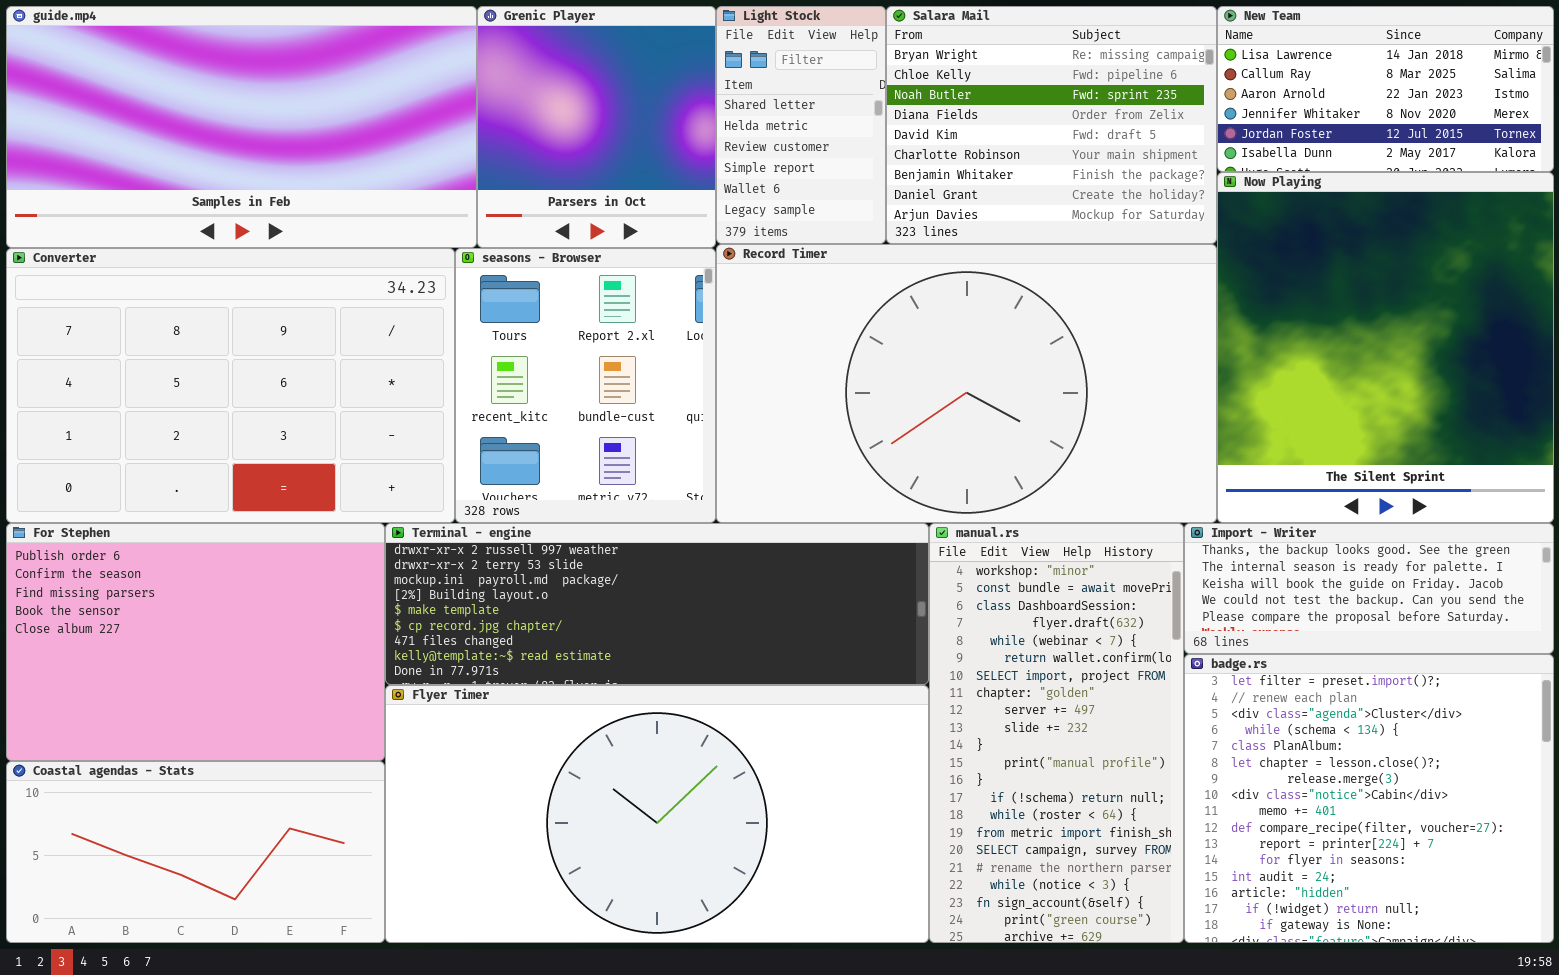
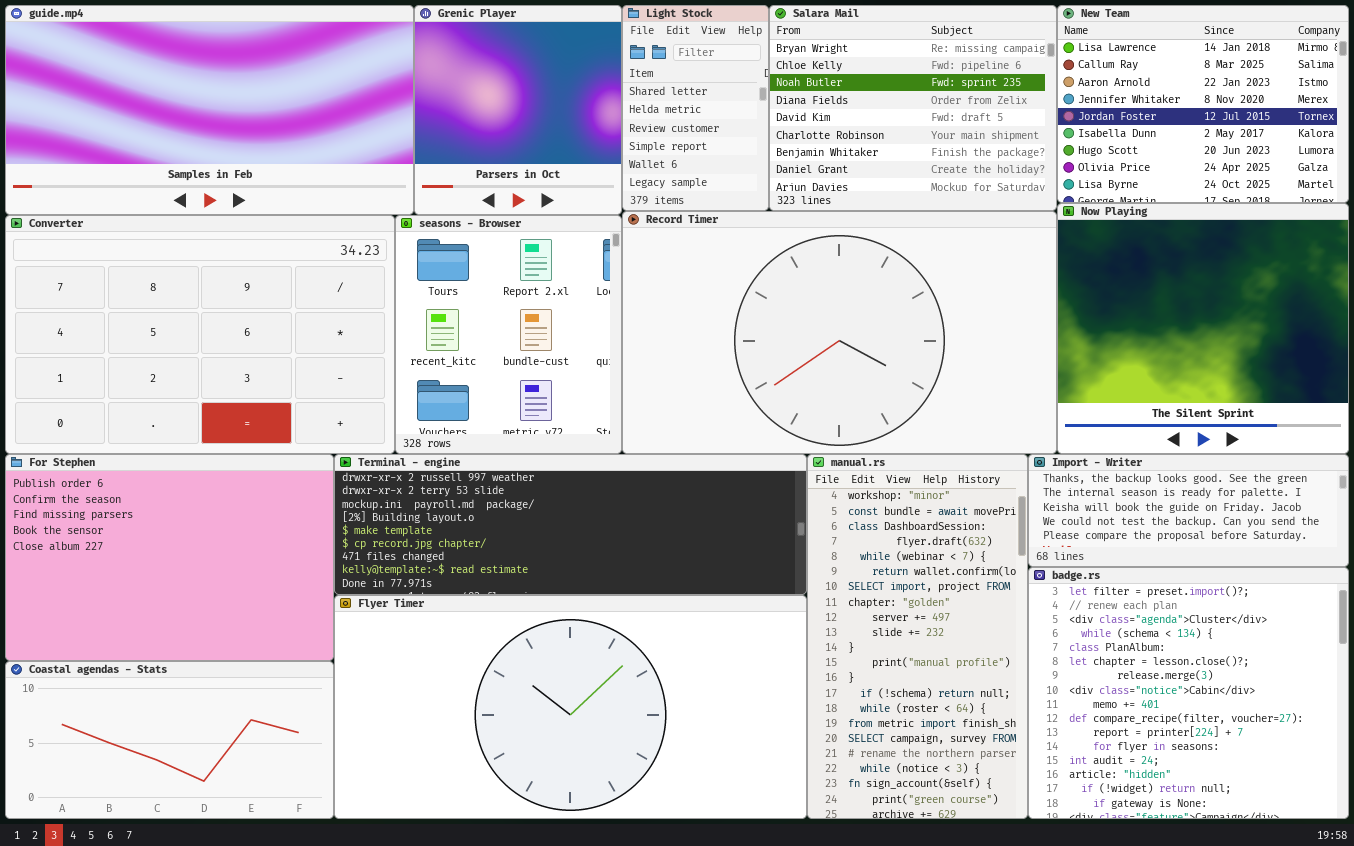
New Team: [1217,6,1554,172] -> [1057,5,1349,203], resized
Now Playing: [1217,172,1554,523] -> [1057,203,1349,454], resized

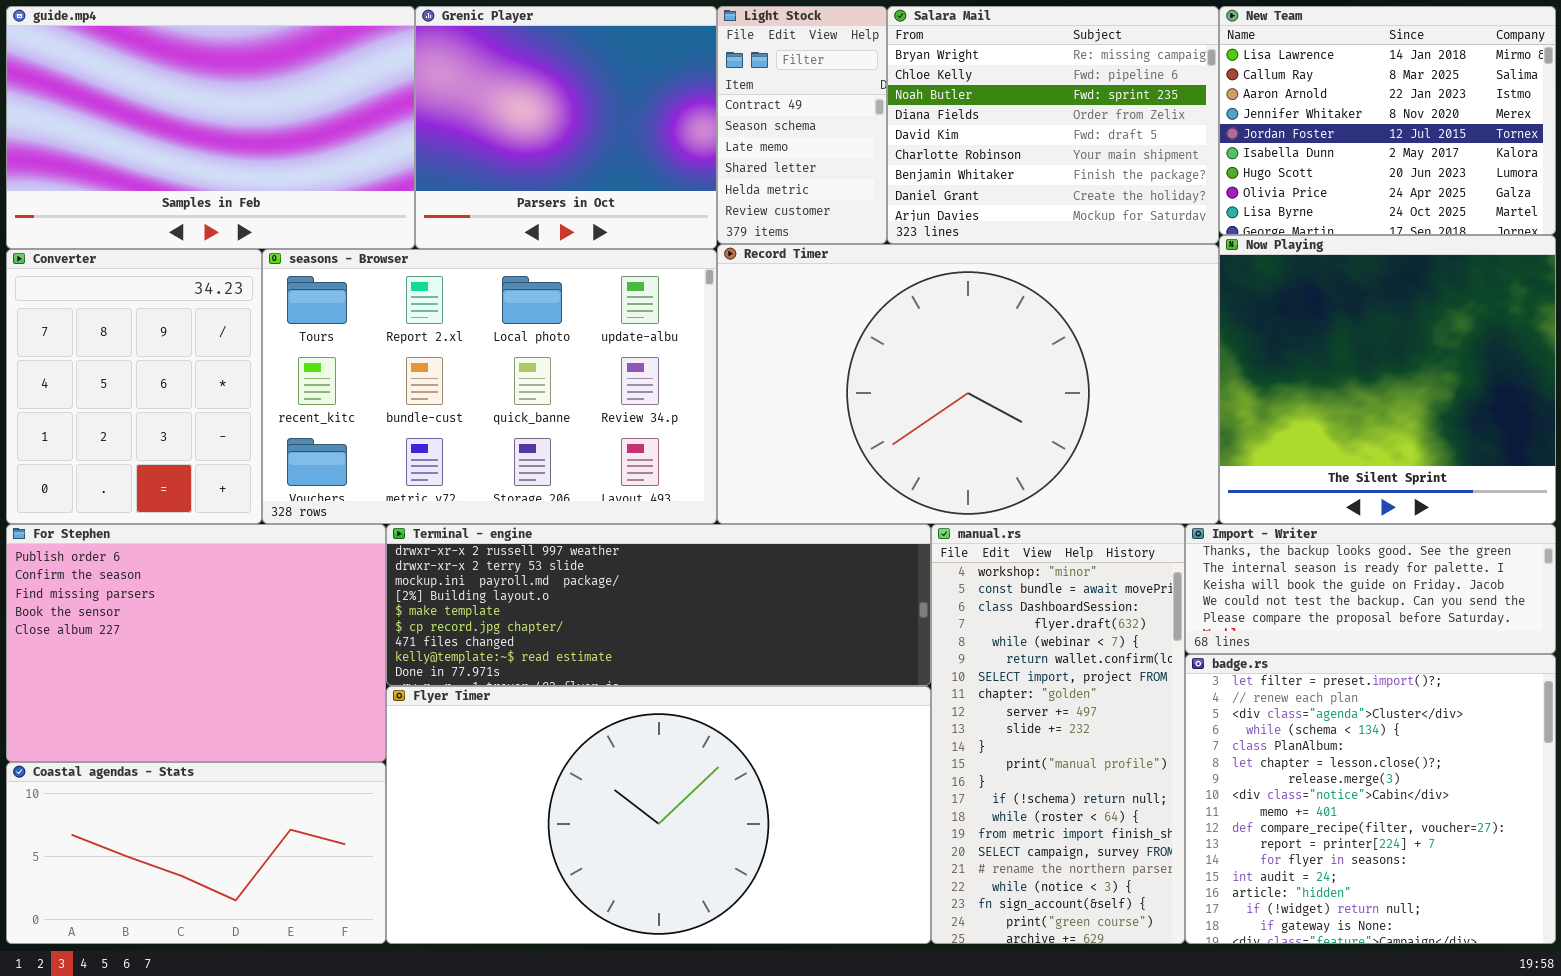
guide.mp4: [5,5,414,215] -> [6,6,415,249], resized
Grenic Player: [414,5,622,215] -> [415,6,717,249], resized
Light Stock: [622,5,769,211] -> [717,6,887,244], scrolled up 3 rows
Converter: [5,215,395,454] -> [6,249,262,524], resized
seasons - Browser: [395,215,622,454] -> [262,249,717,524], resized

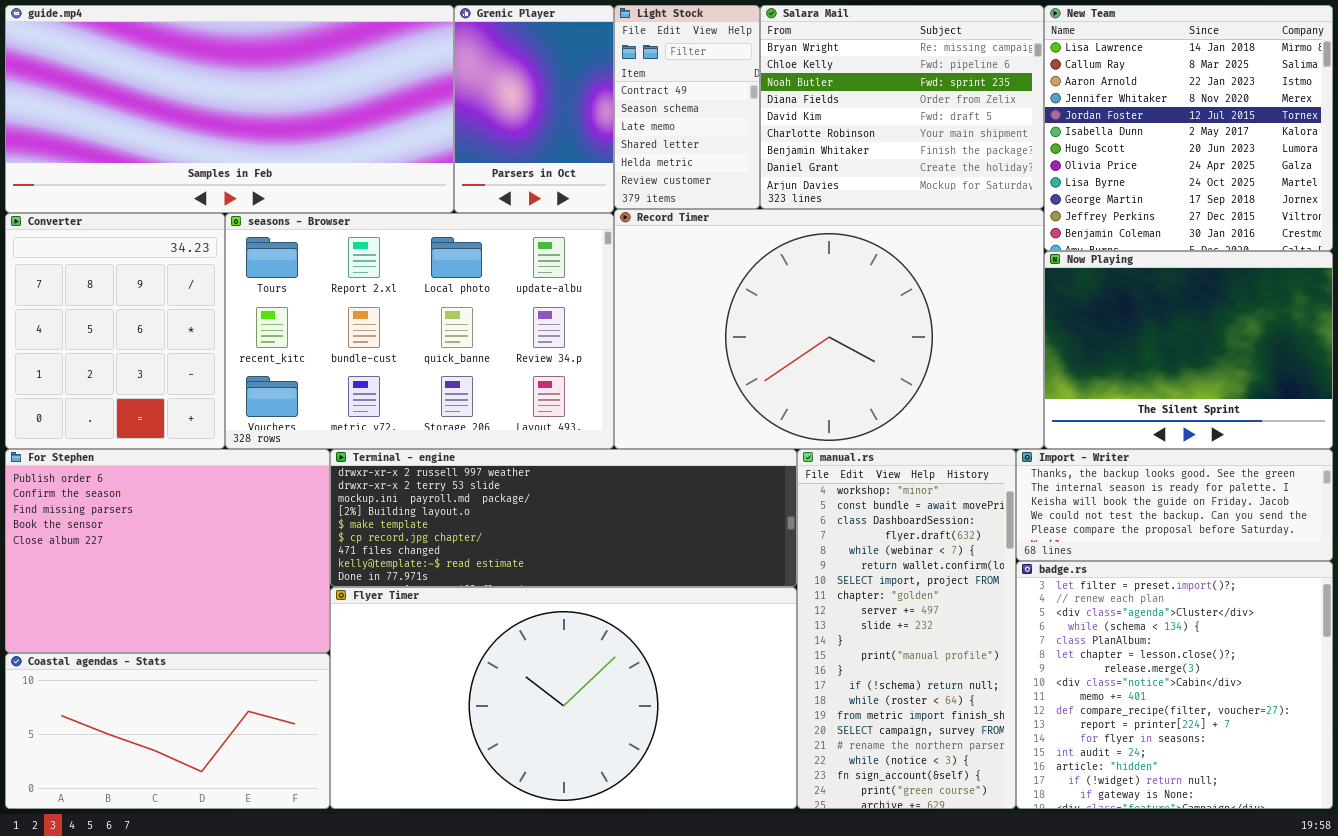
guide.mp4: [6,6,415,249] -> [5,5,454,213], resized
Grenic Player: [415,6,717,249] -> [454,5,614,213], resized
New Team: [1219,6,1556,235] -> [1044,5,1333,251], resized
Now Playing: [1219,235,1556,524] -> [1044,251,1333,449], resized

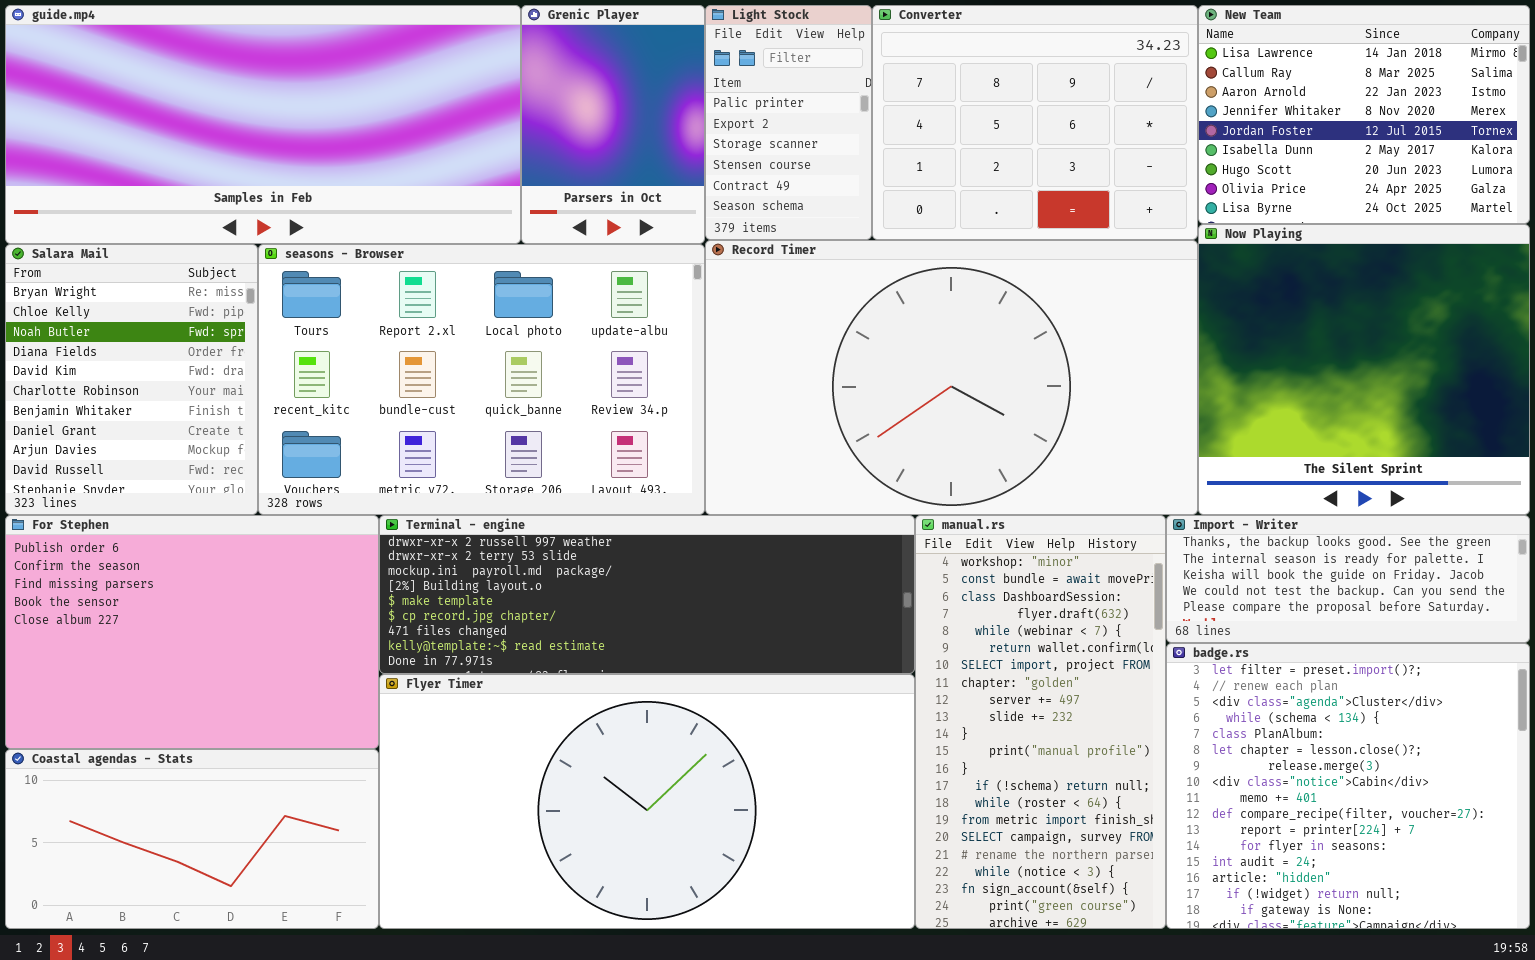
Light Stock: [614,5,760,209] -> [705,5,872,240], scrolled up 4 rows
Salara Mail: [760,5,1044,209] -> [5,244,258,515], moved, resized
New Team: [1044,5,1333,251] -> [1198,5,1530,224], resized
Converter: [5,213,225,449] -> [872,5,1198,240], moved, resized
Now Playing: [1044,251,1333,449] -> [1198,224,1530,515], resized

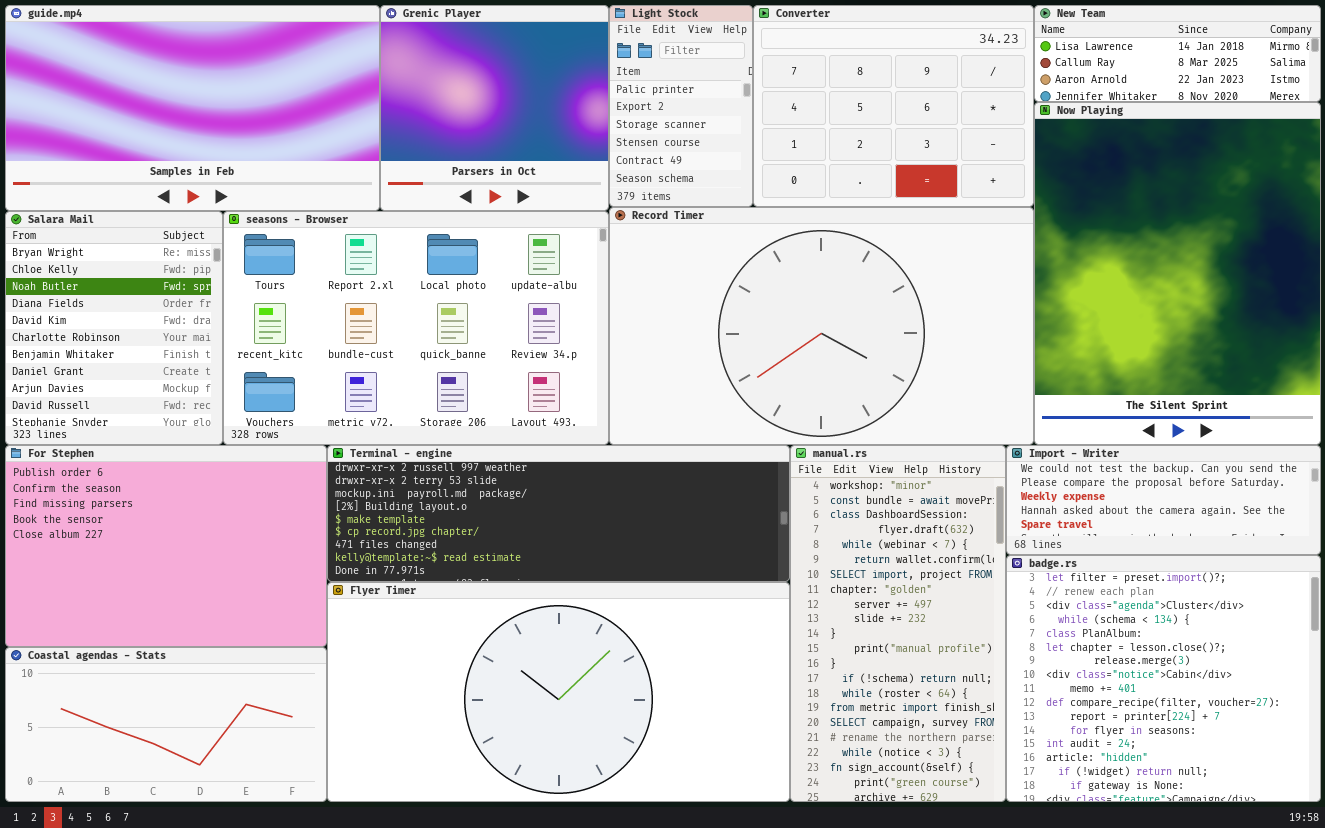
guide.mp4: [5,5,521,244] -> [5,5,380,211], resized
Grenic Player: [521,5,705,244] -> [380,5,609,211], resized
New Team: [1198,5,1530,224] -> [1034,5,1321,102], resized
Now Playing: [1198,224,1530,515] -> [1034,102,1321,445], resized
Import - Writer: [1166,515,1530,643] -> [1006,445,1321,555], scrolled down 3 rows

